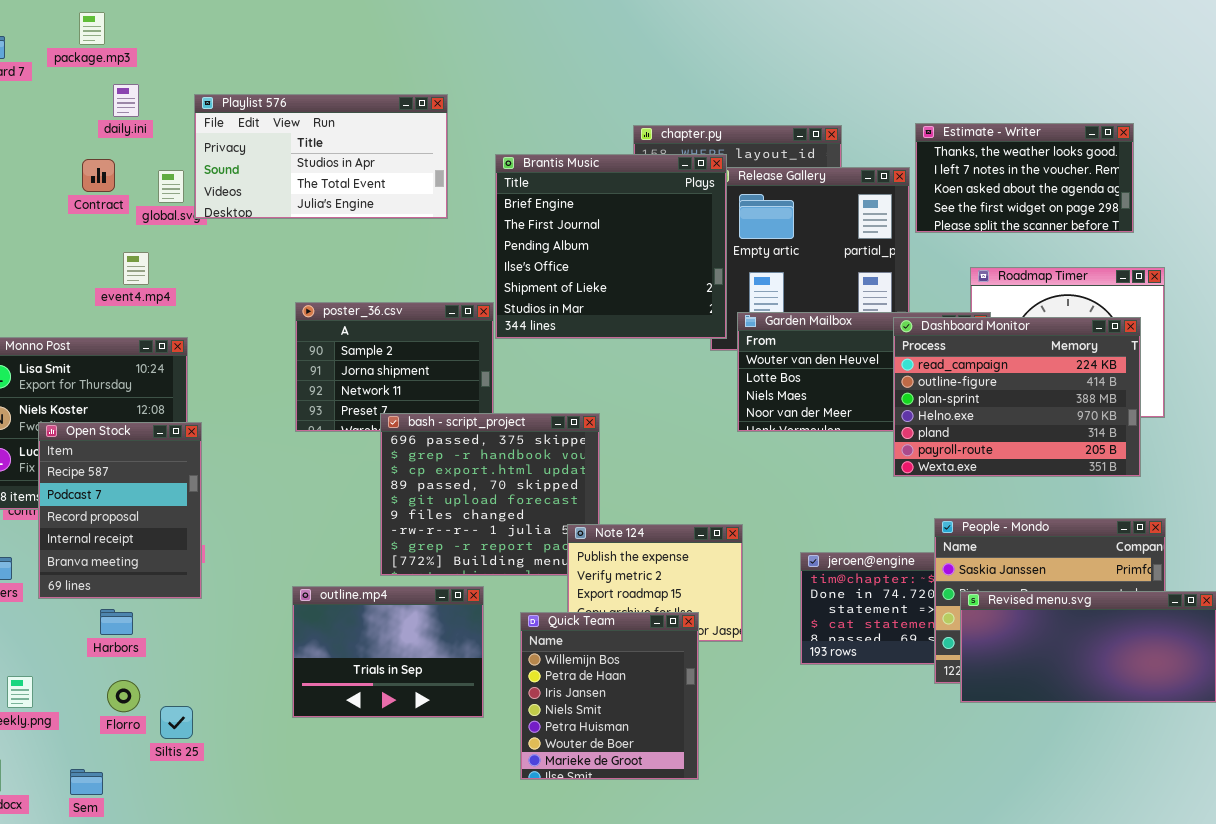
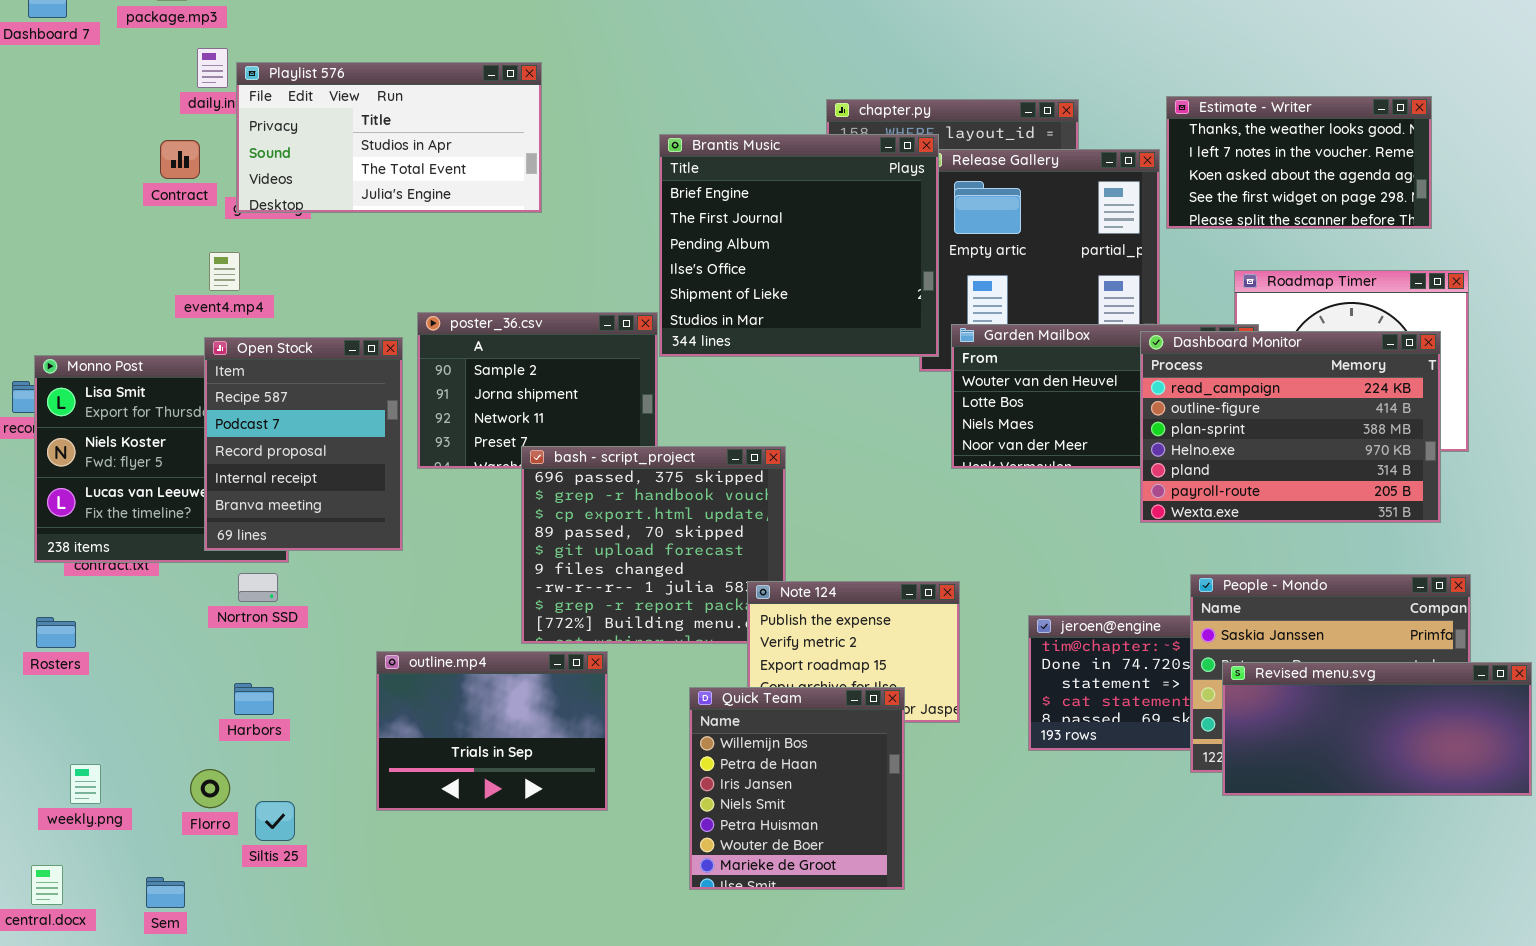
Playlist 576: [194,94,448,219] -> [236,62,542,213], moved
Open Stock: [38,422,202,599] -> [204,337,403,551], moved
outline.mp4: [292,586,484,718] -> [376,651,608,811], moved
Harbors: [100,609,133,635] -> [234,683,274,715], moved

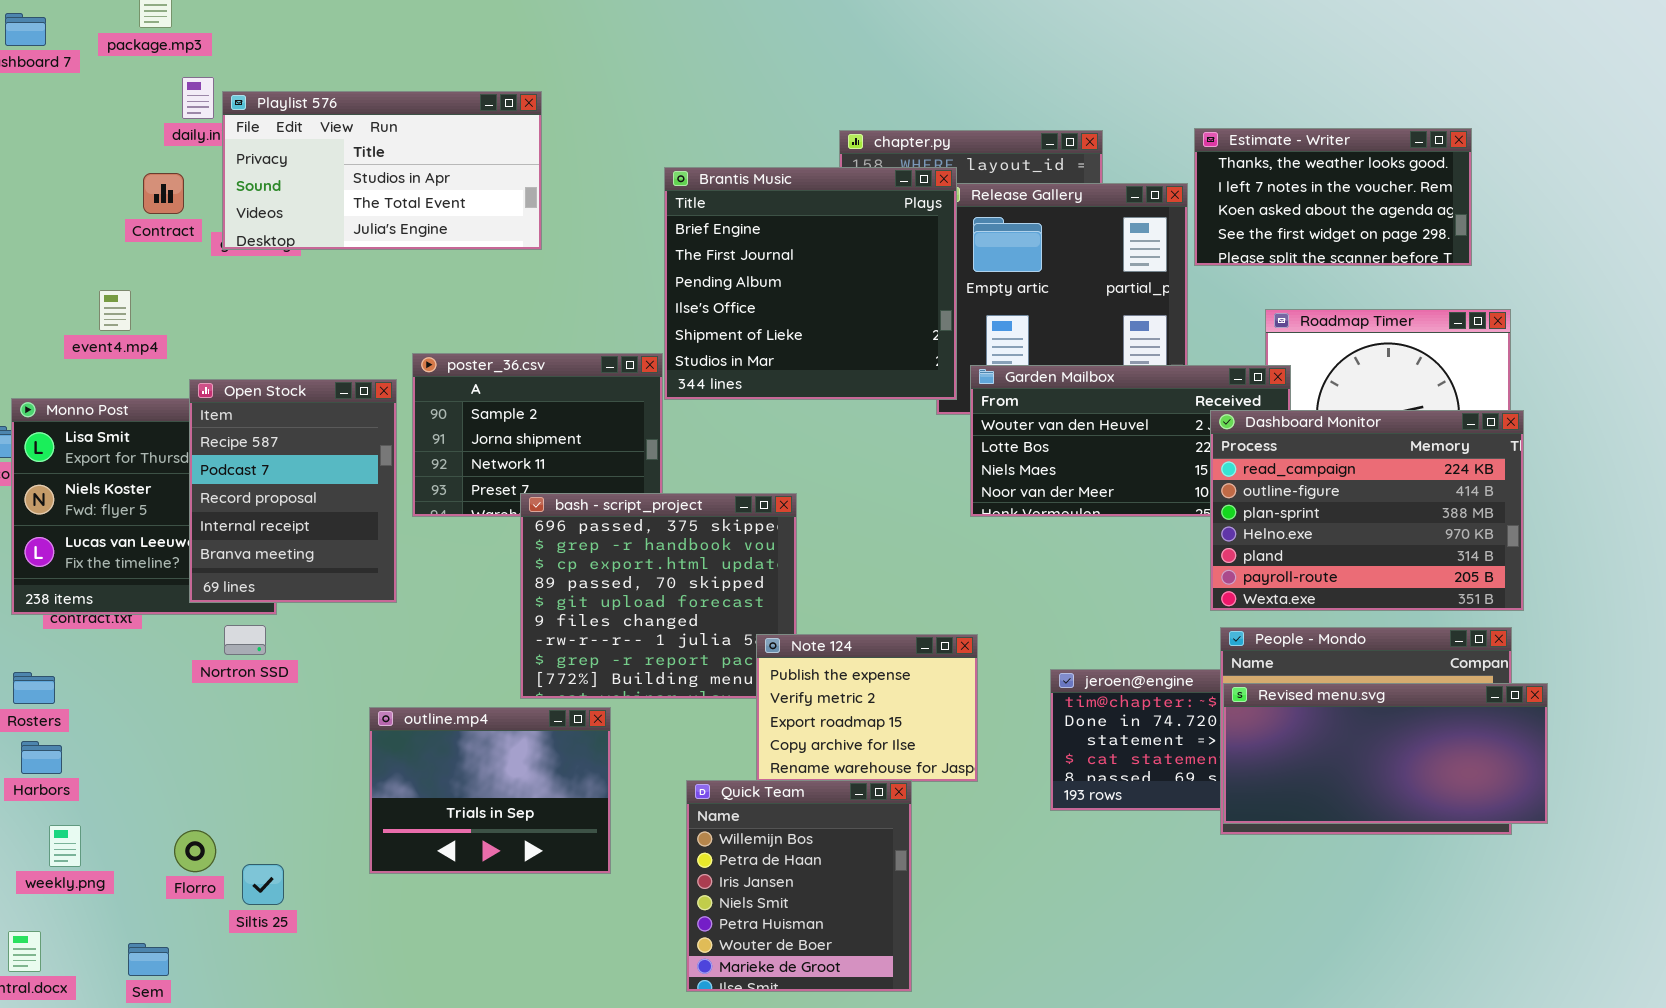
event4.mp4: [209,252,240,291] -> [99,290,131,331], moved
Dashboard Monitor: [1140,331,1441,523] -> [1210,410,1524,611], moved
Revised menu.svg: [1222,662,1532,796] -> [1223,683,1548,824], moved
Harbors: [234,683,274,715] -> [21,741,62,774], moved
Quick Team: [689,687,905,890] -> [686,780,912,992], moved

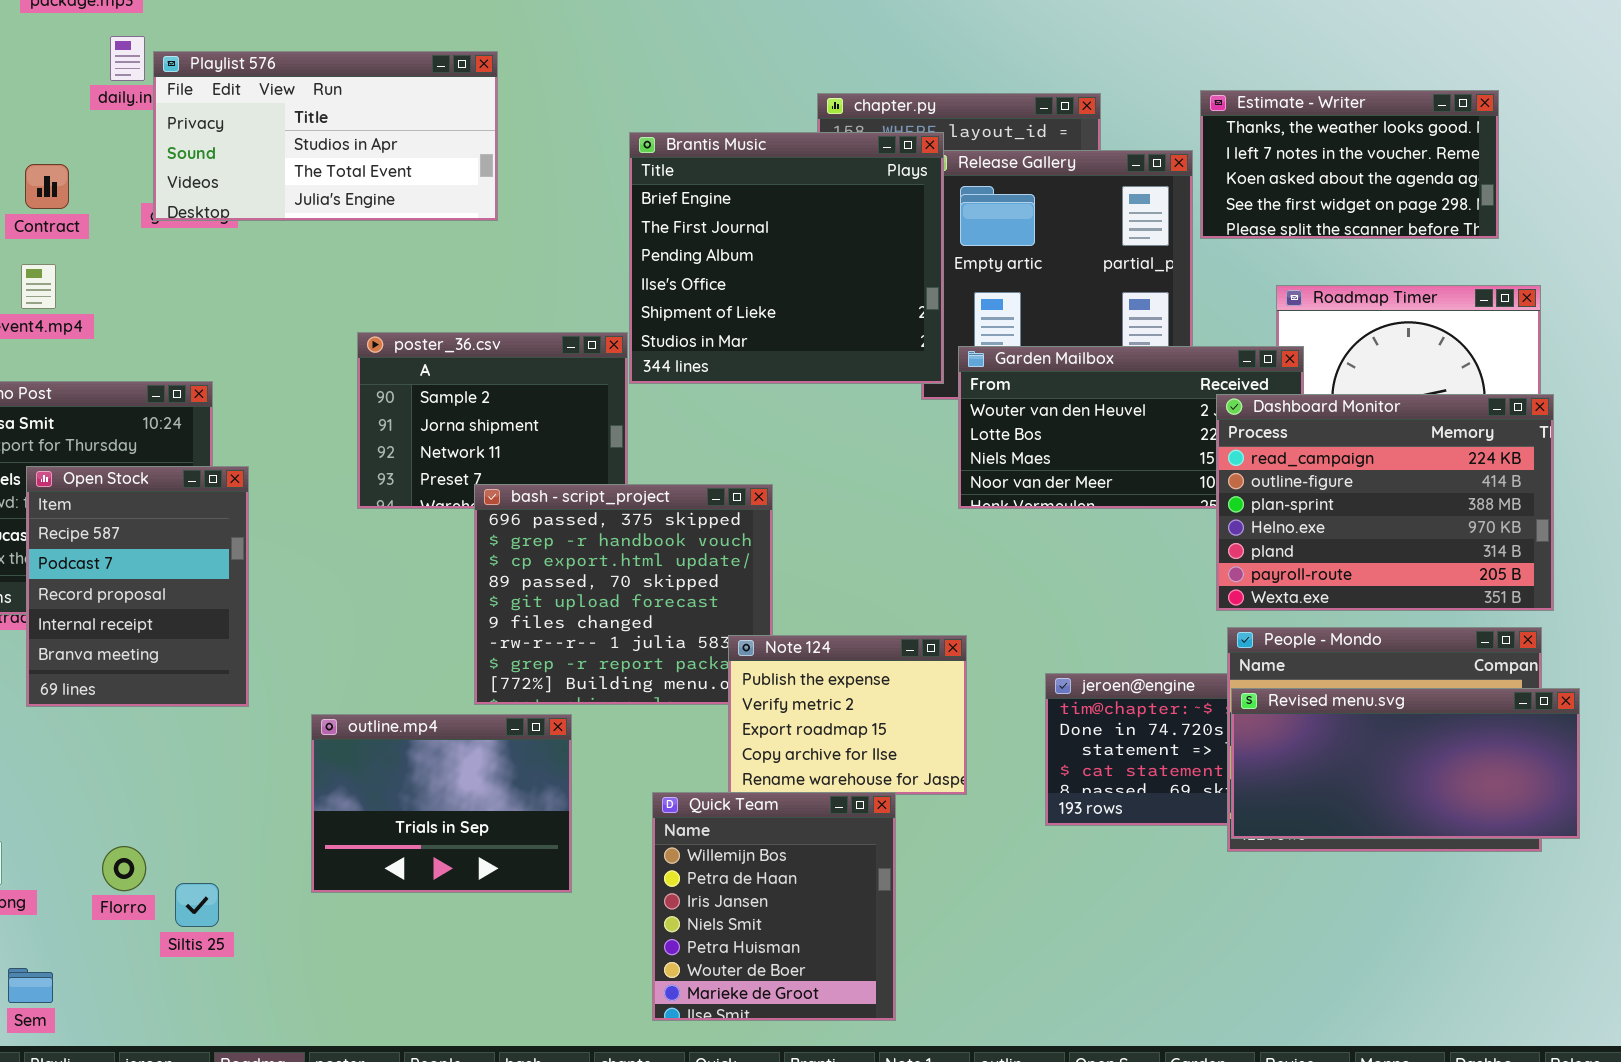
Contract: [143,173,184,214] -> [25,164,69,209], moved
Open Stock: [189,379,397,603] -> [26,466,249,707], moved
Sem: [128,943,169,976] -> [8,968,53,1003], moved

